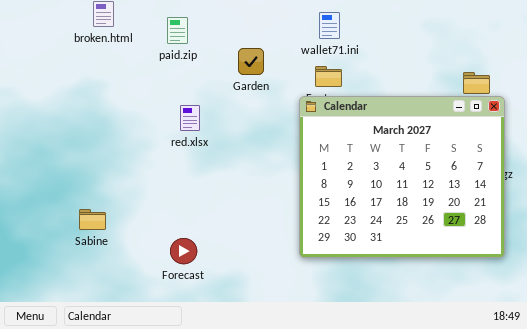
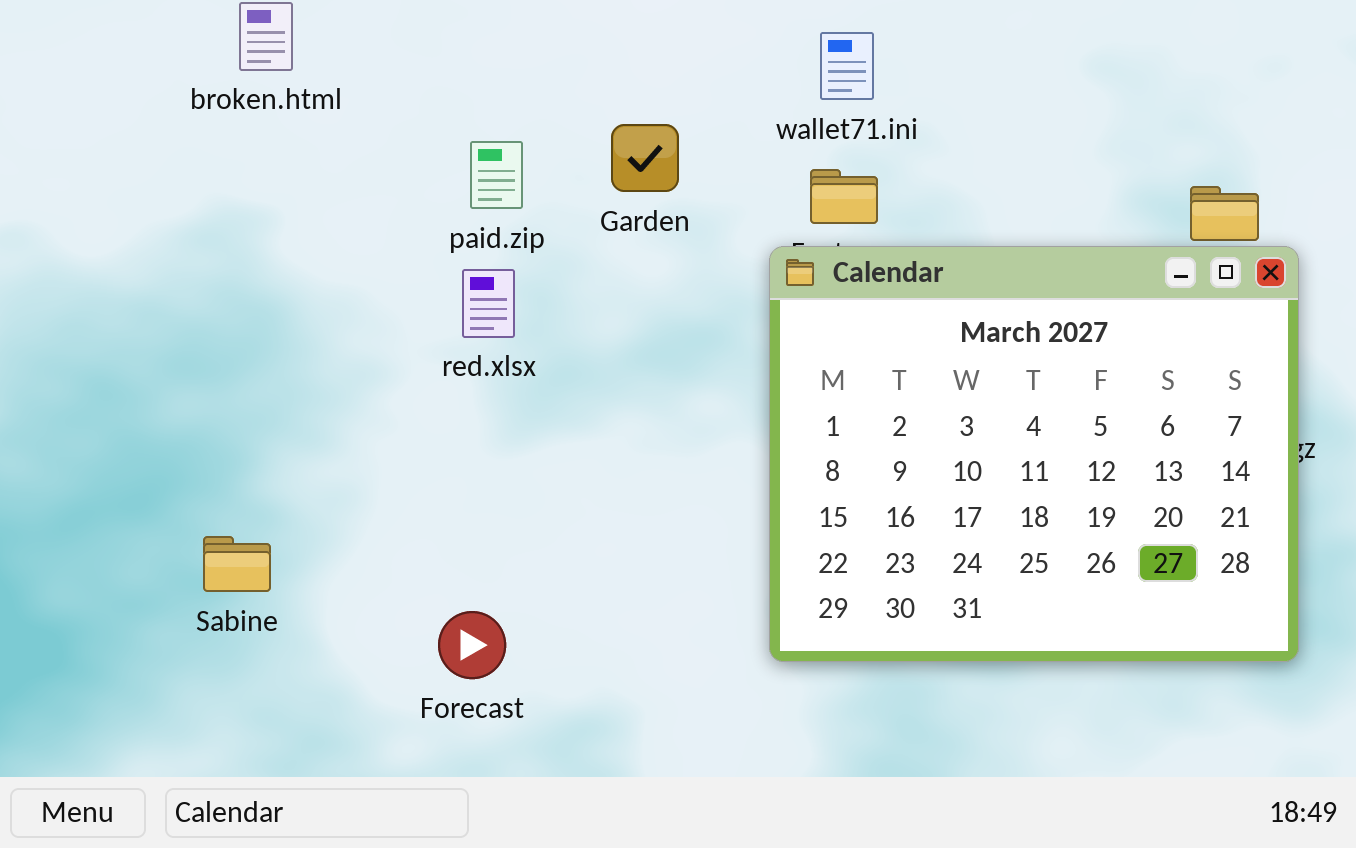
paid.zip: [167,17,188,44] -> [470,141,523,209], moved

